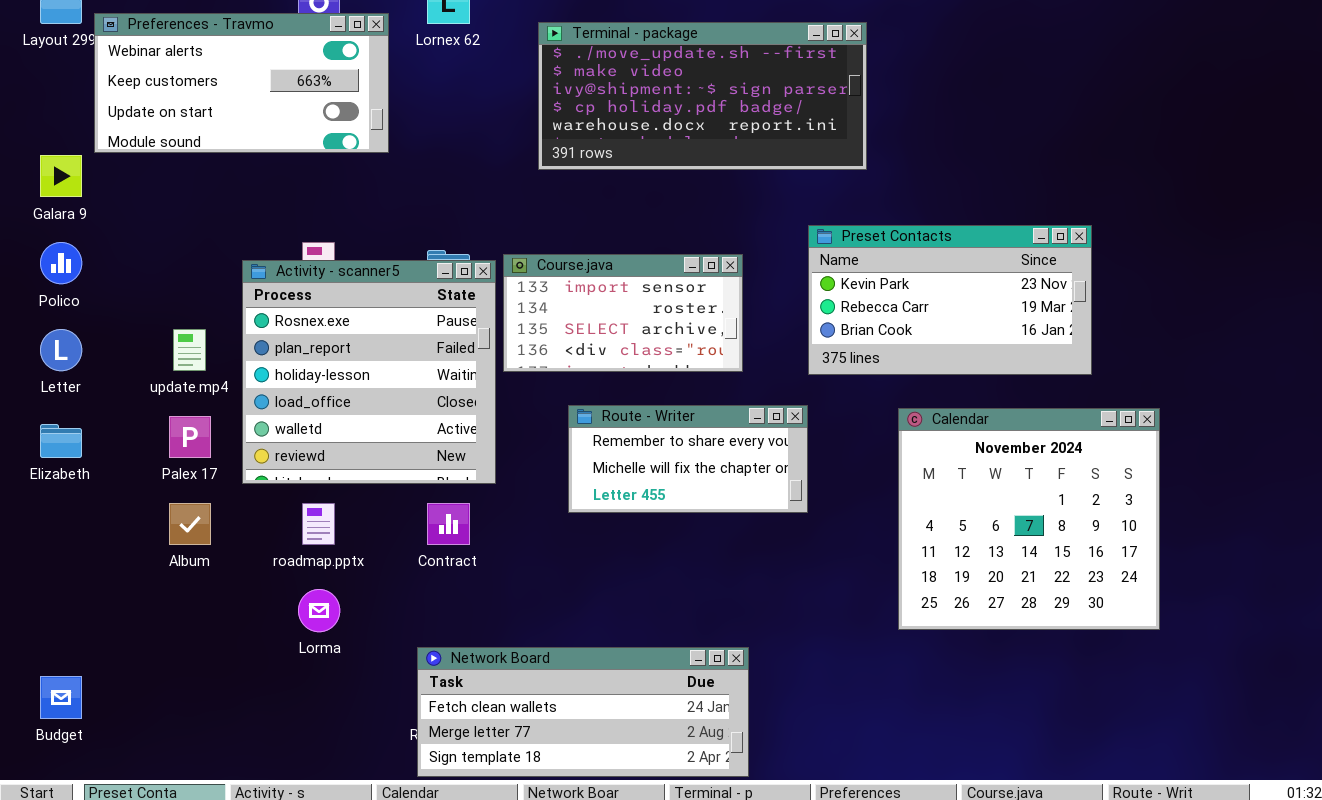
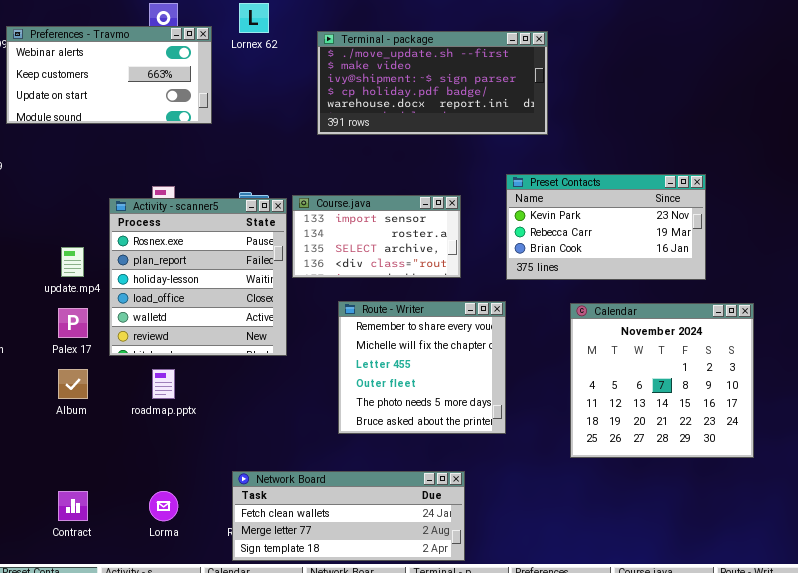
Route - Writer: [568,405,808,513] -> [338,301,506,434], resized
Contract: [427,503,470,545] -> [58,491,88,521], moved
Lorma: [298,589,340,632] -> [149,491,178,521], moved

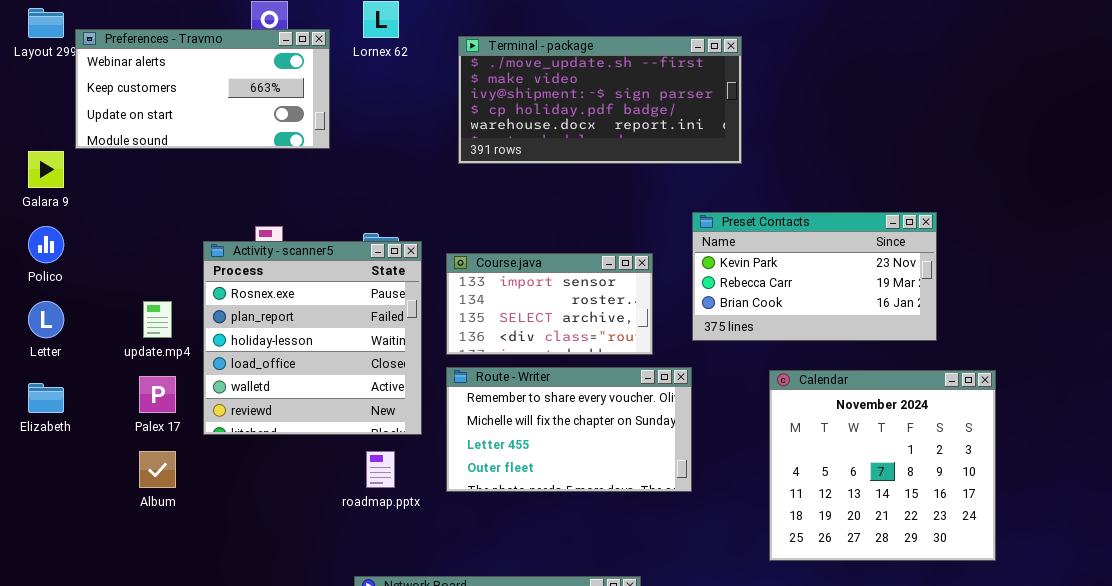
Course.java: [292,195,461,278] -> [446,253,653,355], moved
Route - Writer: [338,301,506,434] -> [446,367,692,492], resized
roadmap.pptx: [152,369,175,399] -> [366,451,395,488], moved

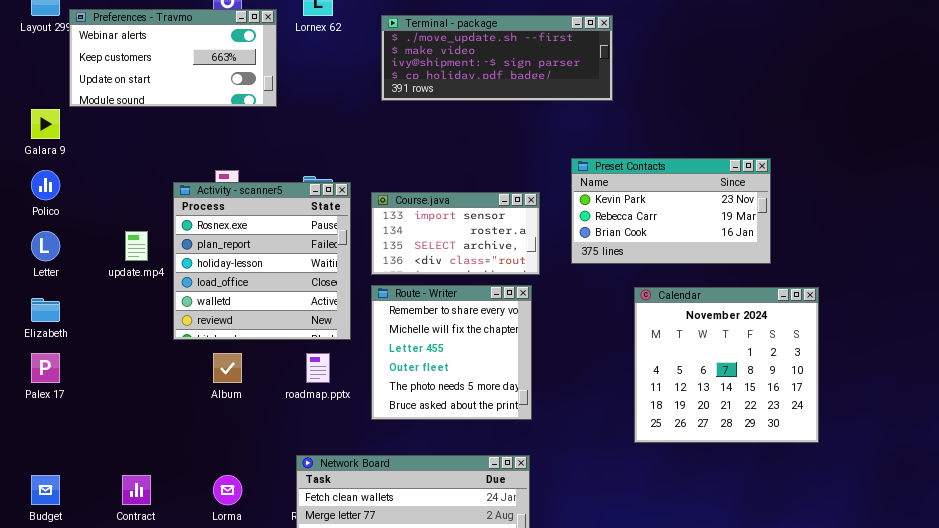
Terminal - package: [458,36,742,164] -> [381,15,613,101], resized
Route - Writer: [446,367,692,492] -> [371,285,532,420], resized
Palex 17: [139,376,176,413] -> [31,353,60,383], moved
Album: [139,451,176,488] -> [213,353,242,383], moved

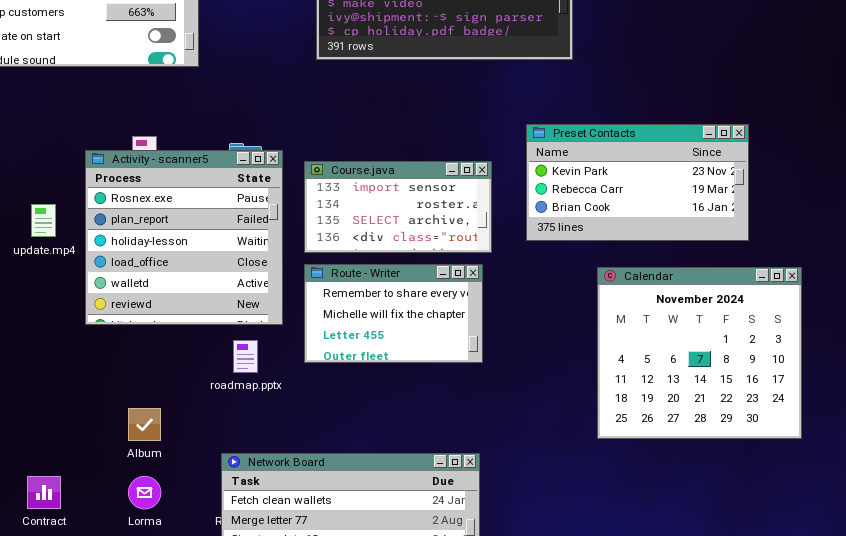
Route - Writer: [371,285,532,420] -> [304,264,483,363], resized
Album: [213,353,242,383] -> [128,408,161,441], moved

